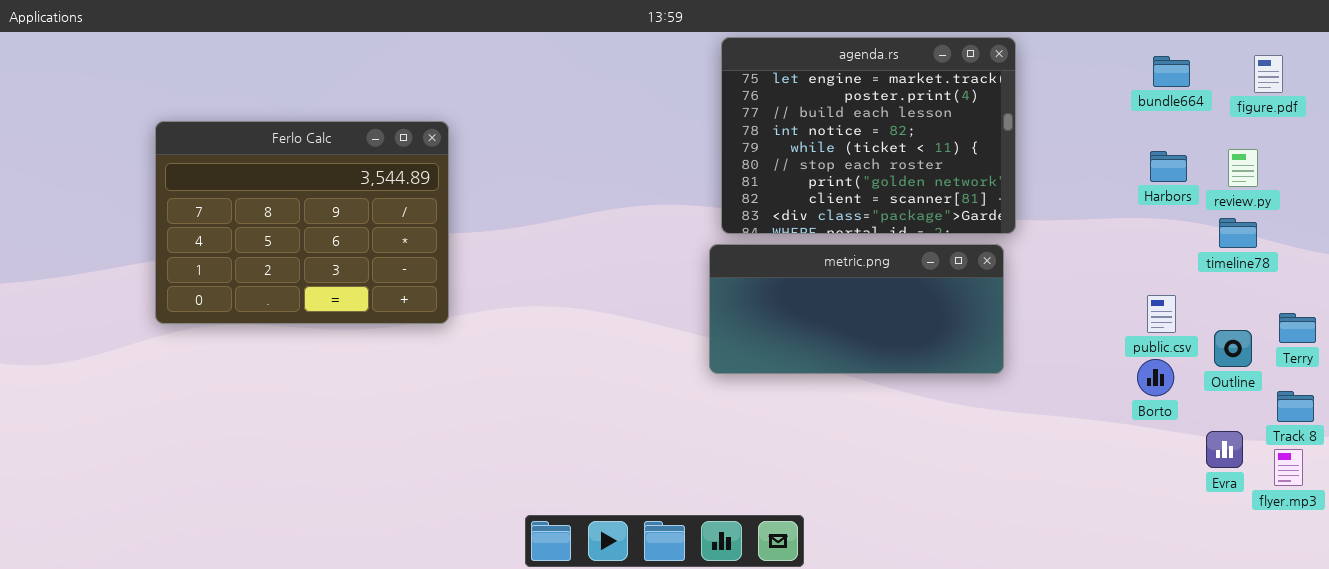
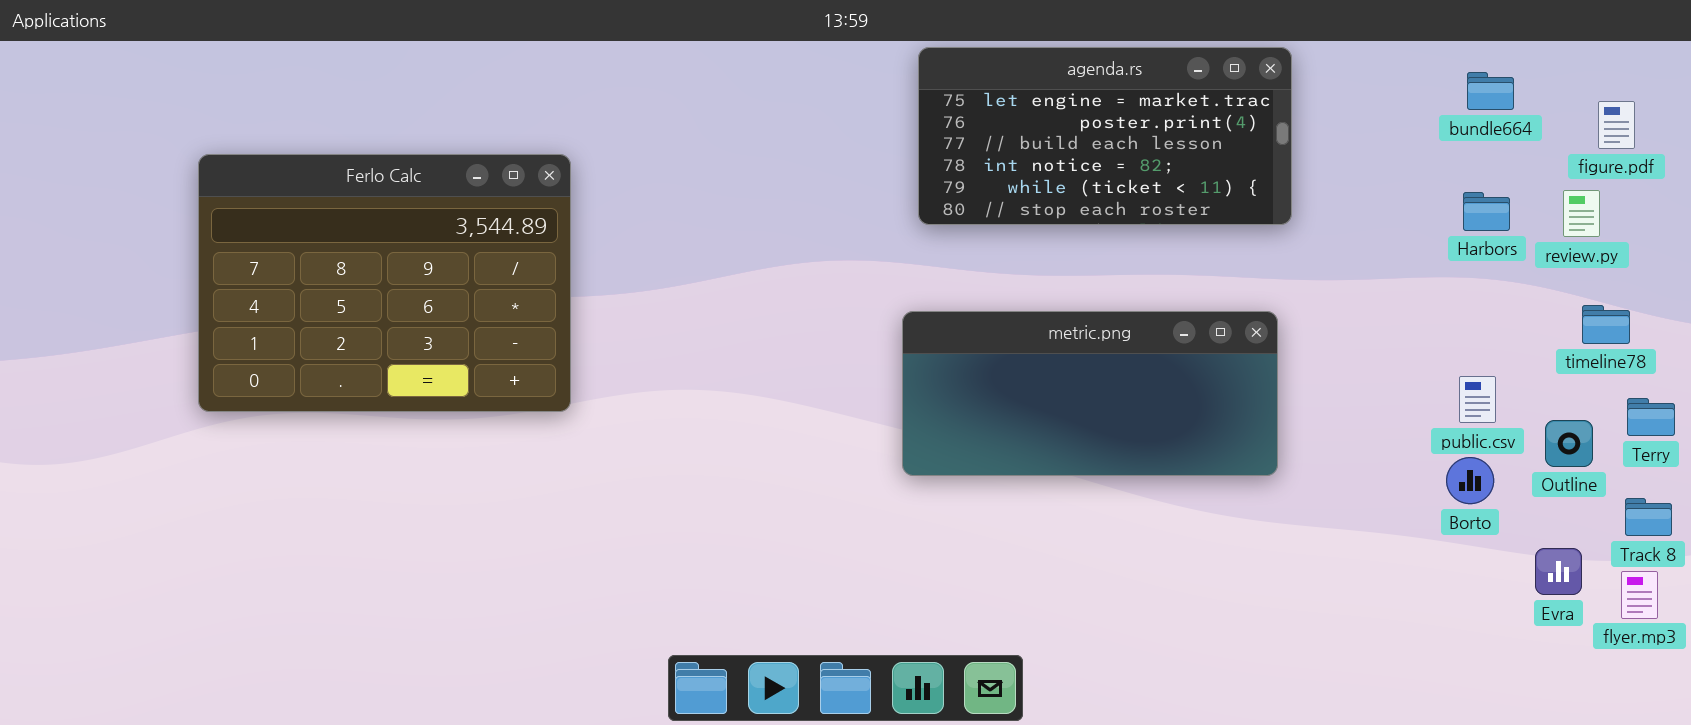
agenda.rs: [721,37,1016,234] -> [918,47,1292,225], resized
figure.pdf: [1254,55,1283,93] -> [1598,101,1635,149], moved
timeline78: [1219,218,1257,248] -> [1582,305,1630,344], moved

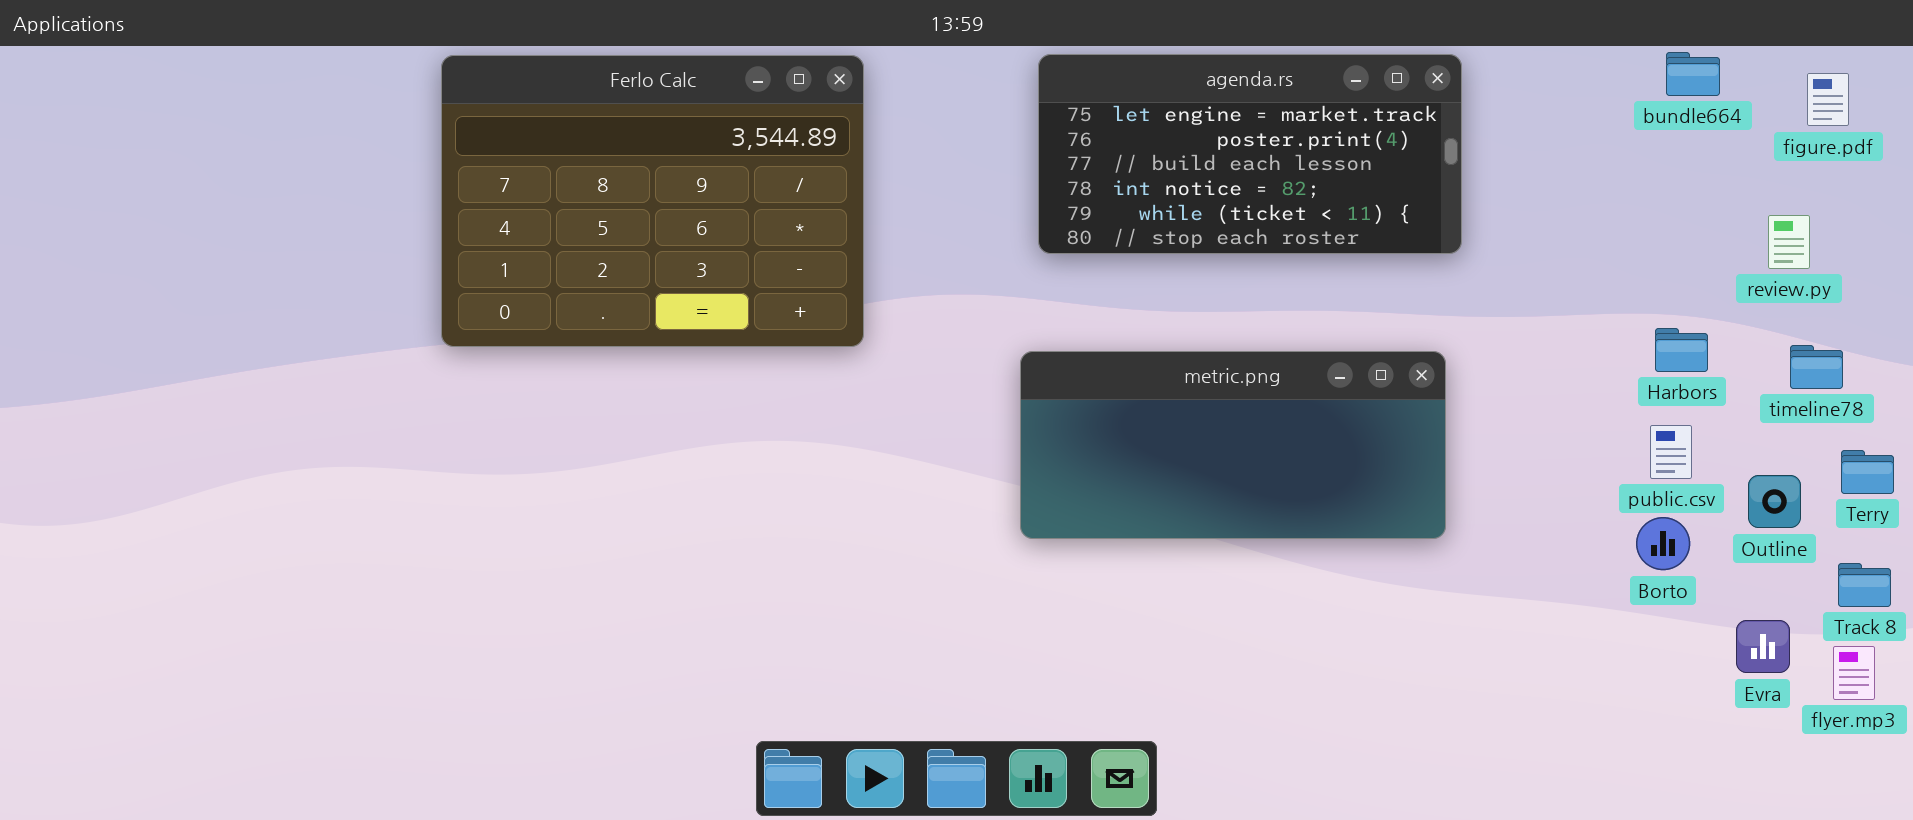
bundle664: [1467,72,1514,110] -> [1666,52,1720,96], moved
figure.pdf: [1598,101,1635,149] -> [1807,73,1849,126], moved
Ferlo Calc: [198,154,571,412] -> [441,55,864,347], moved
Harbors: [1463,192,1510,231] -> [1655,328,1708,372], moved

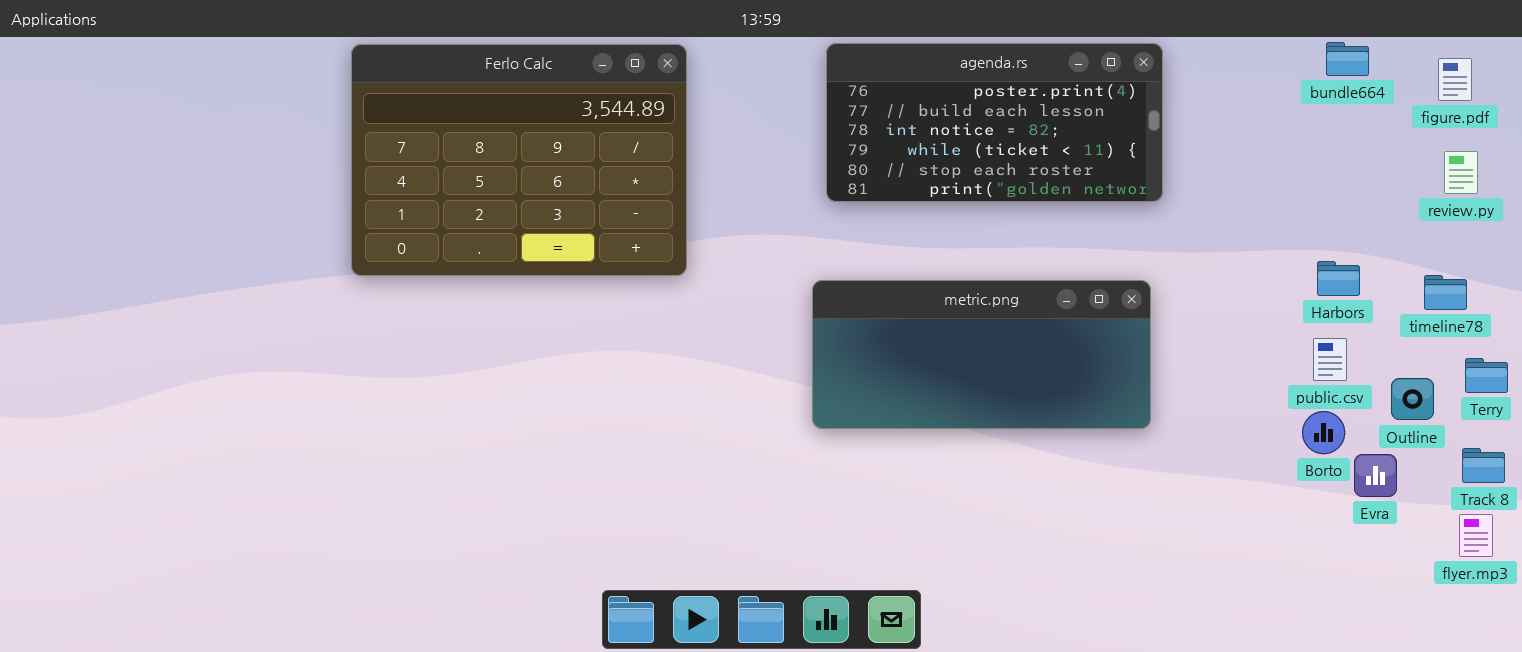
agenda.rs: [1038,54,1462,254] -> [826,43,1163,202], scrolled down 1 row
review.py: [1768,215,1810,269] -> [1444,151,1478,194], moved
Evra: [1736,620,1790,673] -> [1354,454,1397,497], moved

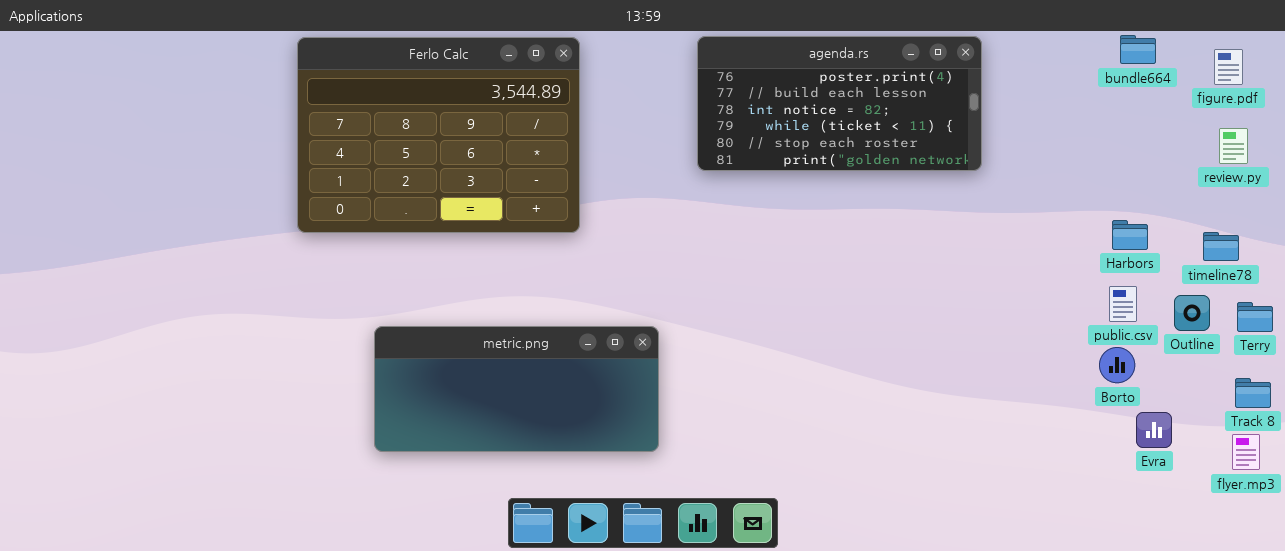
metric.png: [812,280,1151,429] -> [374,326,659,452], moved
Outline: [1391,378,1434,420] -> [1174,295,1210,331], moved
Evra: [1354,454,1397,497] -> [1136,412,1172,448], moved

